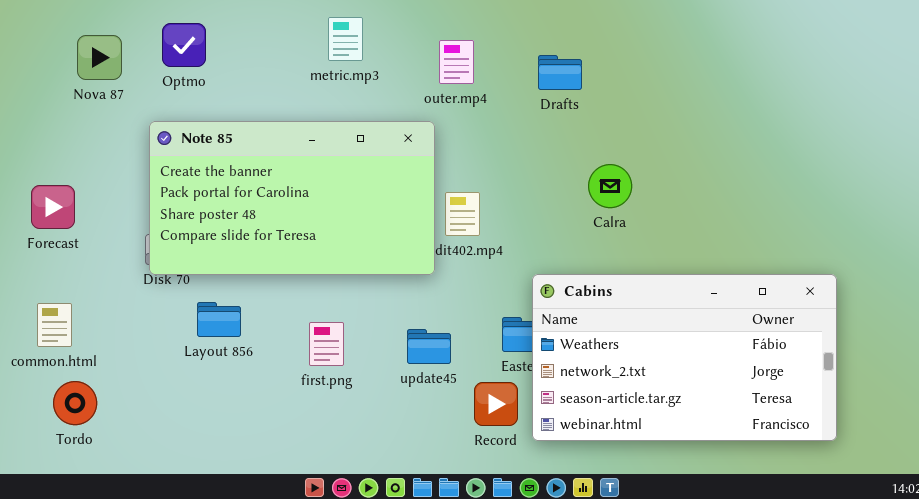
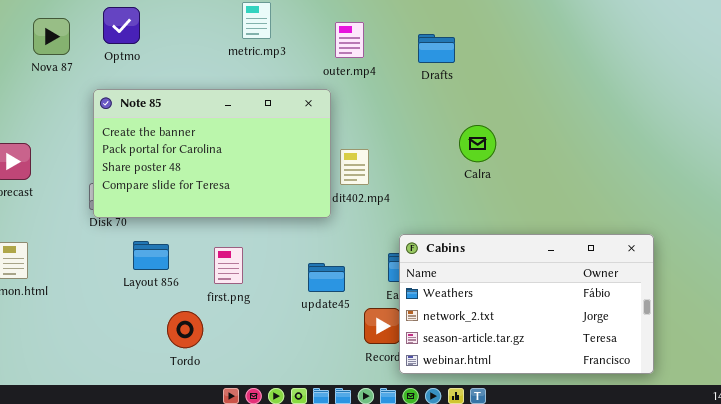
Cabins: [532,274,837,441] -> [399,234,654,374], moved
first.png: [309,322,344,366] -> [214,247,243,284], moved
Tordo: [53,381,97,425] -> [167,311,203,348], moved

